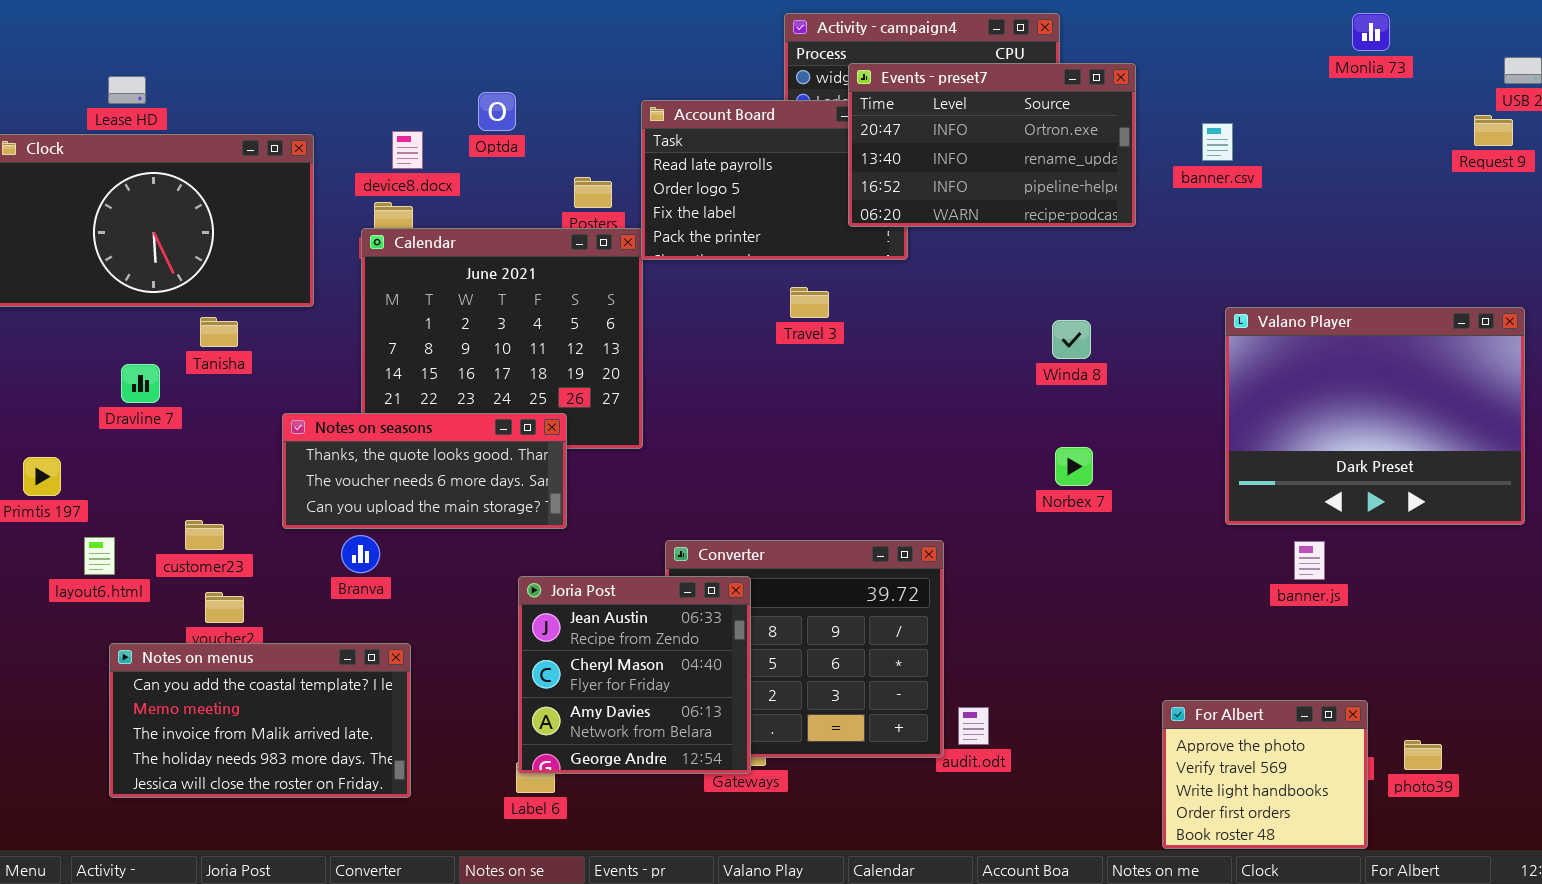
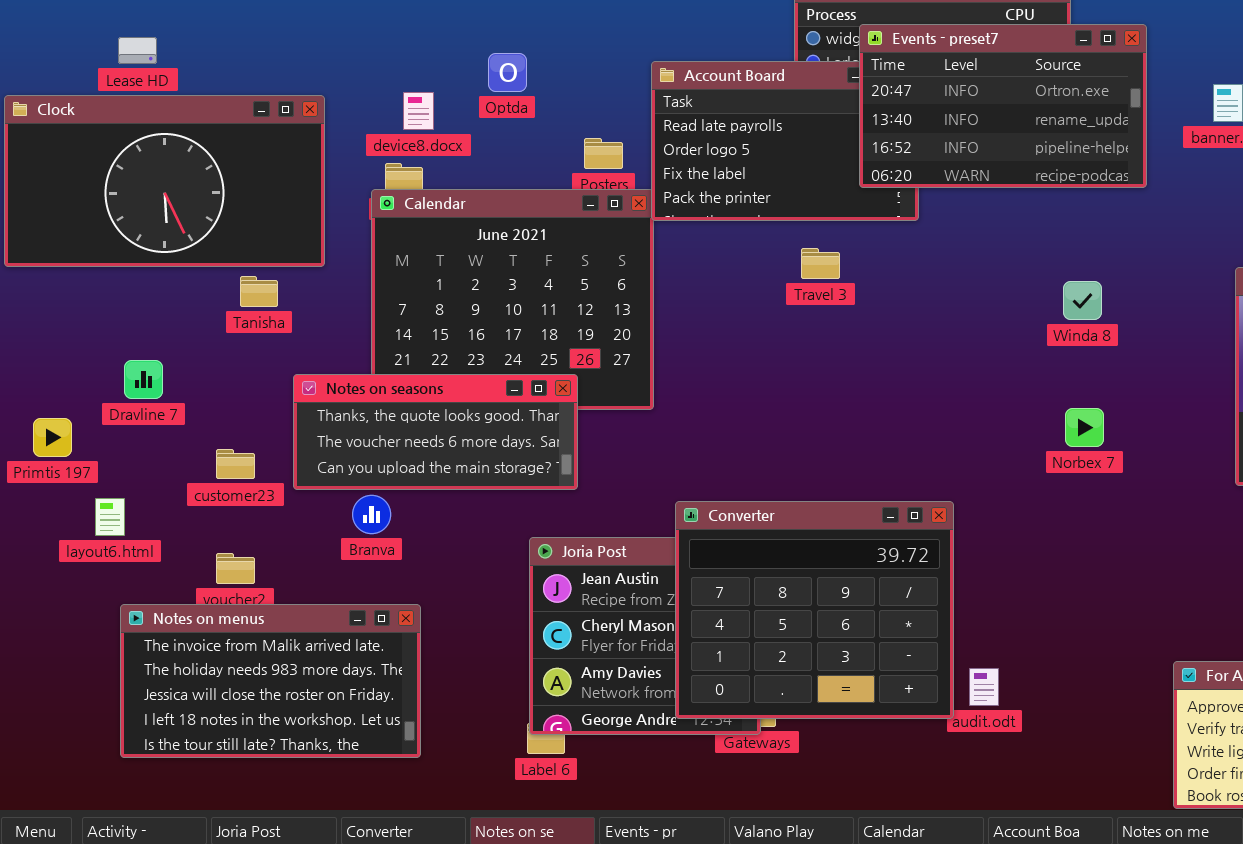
Tanisha: [200,317,238,347] -> [240,276,278,307], moved
Dravline 7: [121,364,160,403] -> [124,360,163,399], moved
customer23: [185,520,224,550] -> [216,449,255,479], moved
Converter: [665,540,944,758] -> [675,501,954,719], raised
Notes on menus: [109,643,411,798] -> [120,604,421,758], scrolled down 2 rows

